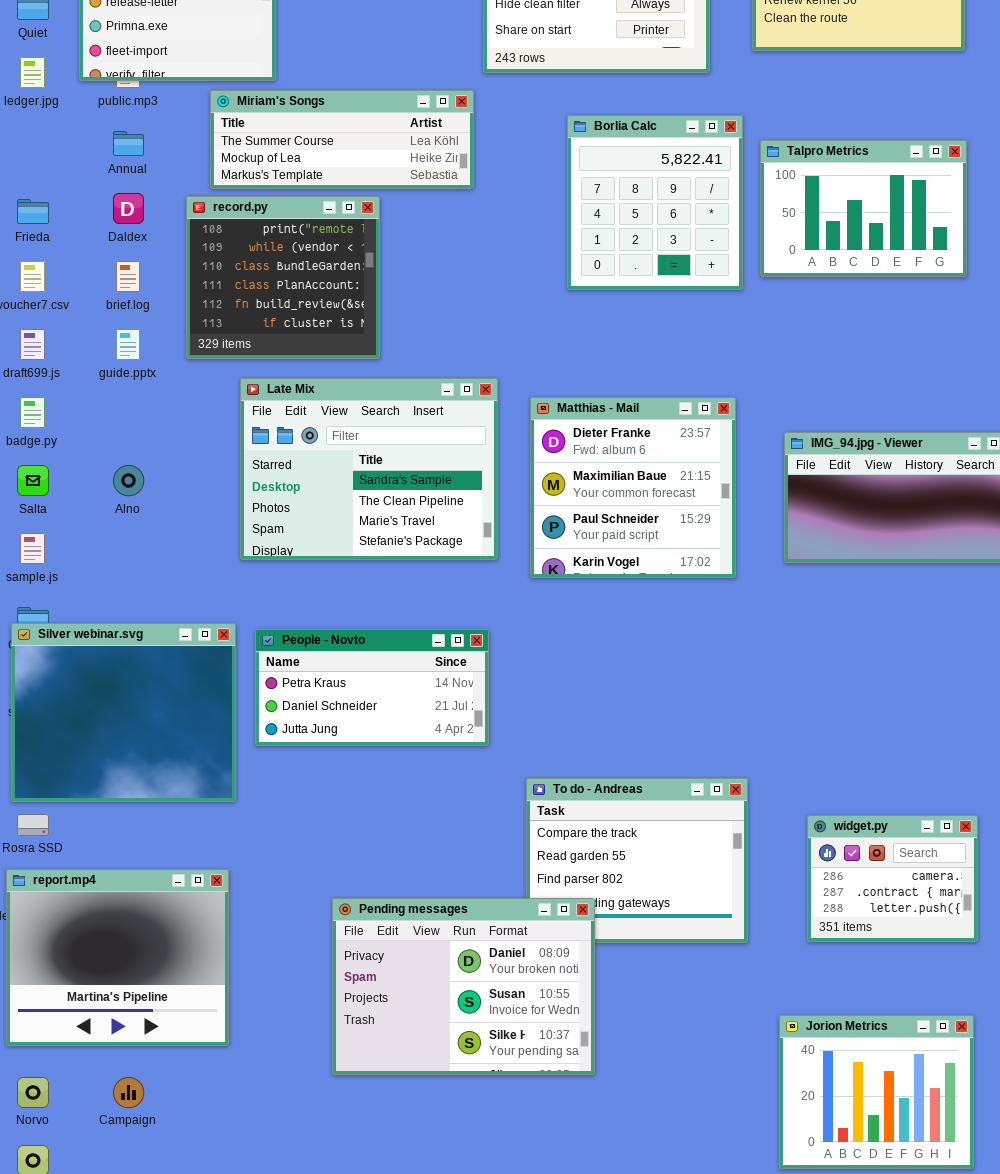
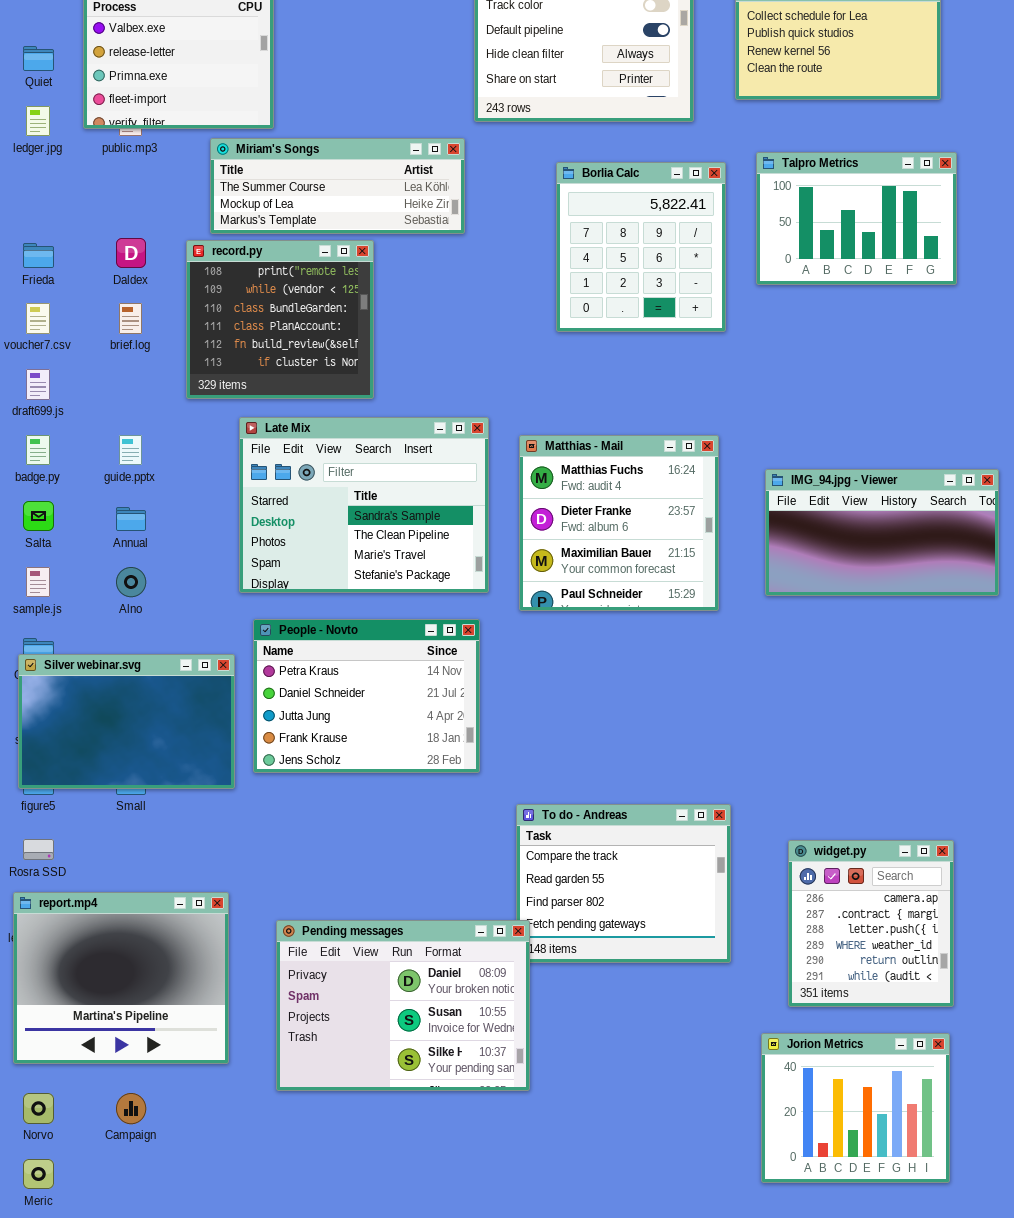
Annual: [113,131,144,156] -> [116,507,146,531], moved
Talpro Metrics: [760,140,967,277] -> [756,152,957,285], moved
guide.pptx: [116,329,140,360] -> [119,435,142,465], moved
Matthias - Mail: [530,397,736,578] -> [519,435,719,611], scrolled up 1 row
Alno: [113,465,144,496] -> [116,567,146,597], moved
Silver webinar.svg: [11,623,236,802] -> [18,654,235,789], resized
People - Novto: [255,629,489,746] -> [253,619,480,773], resized
widget.py: [807,815,978,942] -> [788,840,954,1007], resized
Pending messages: [332,898,595,1075] -> [276,920,530,1091], moved

